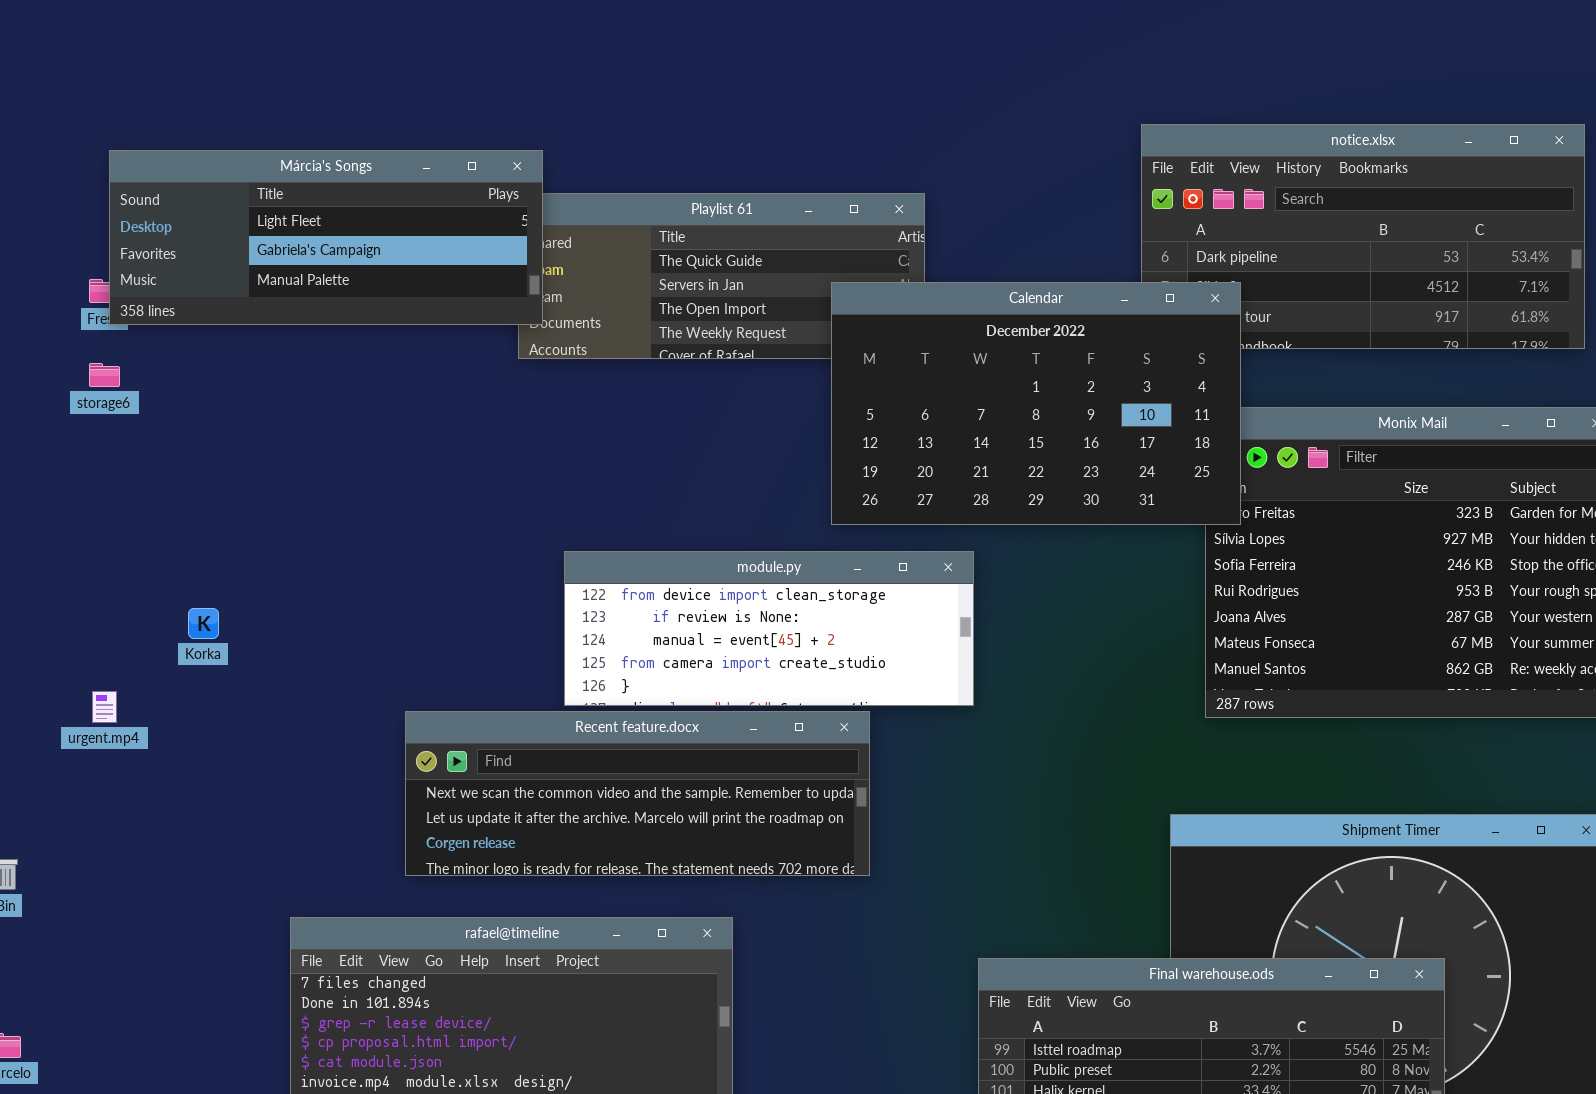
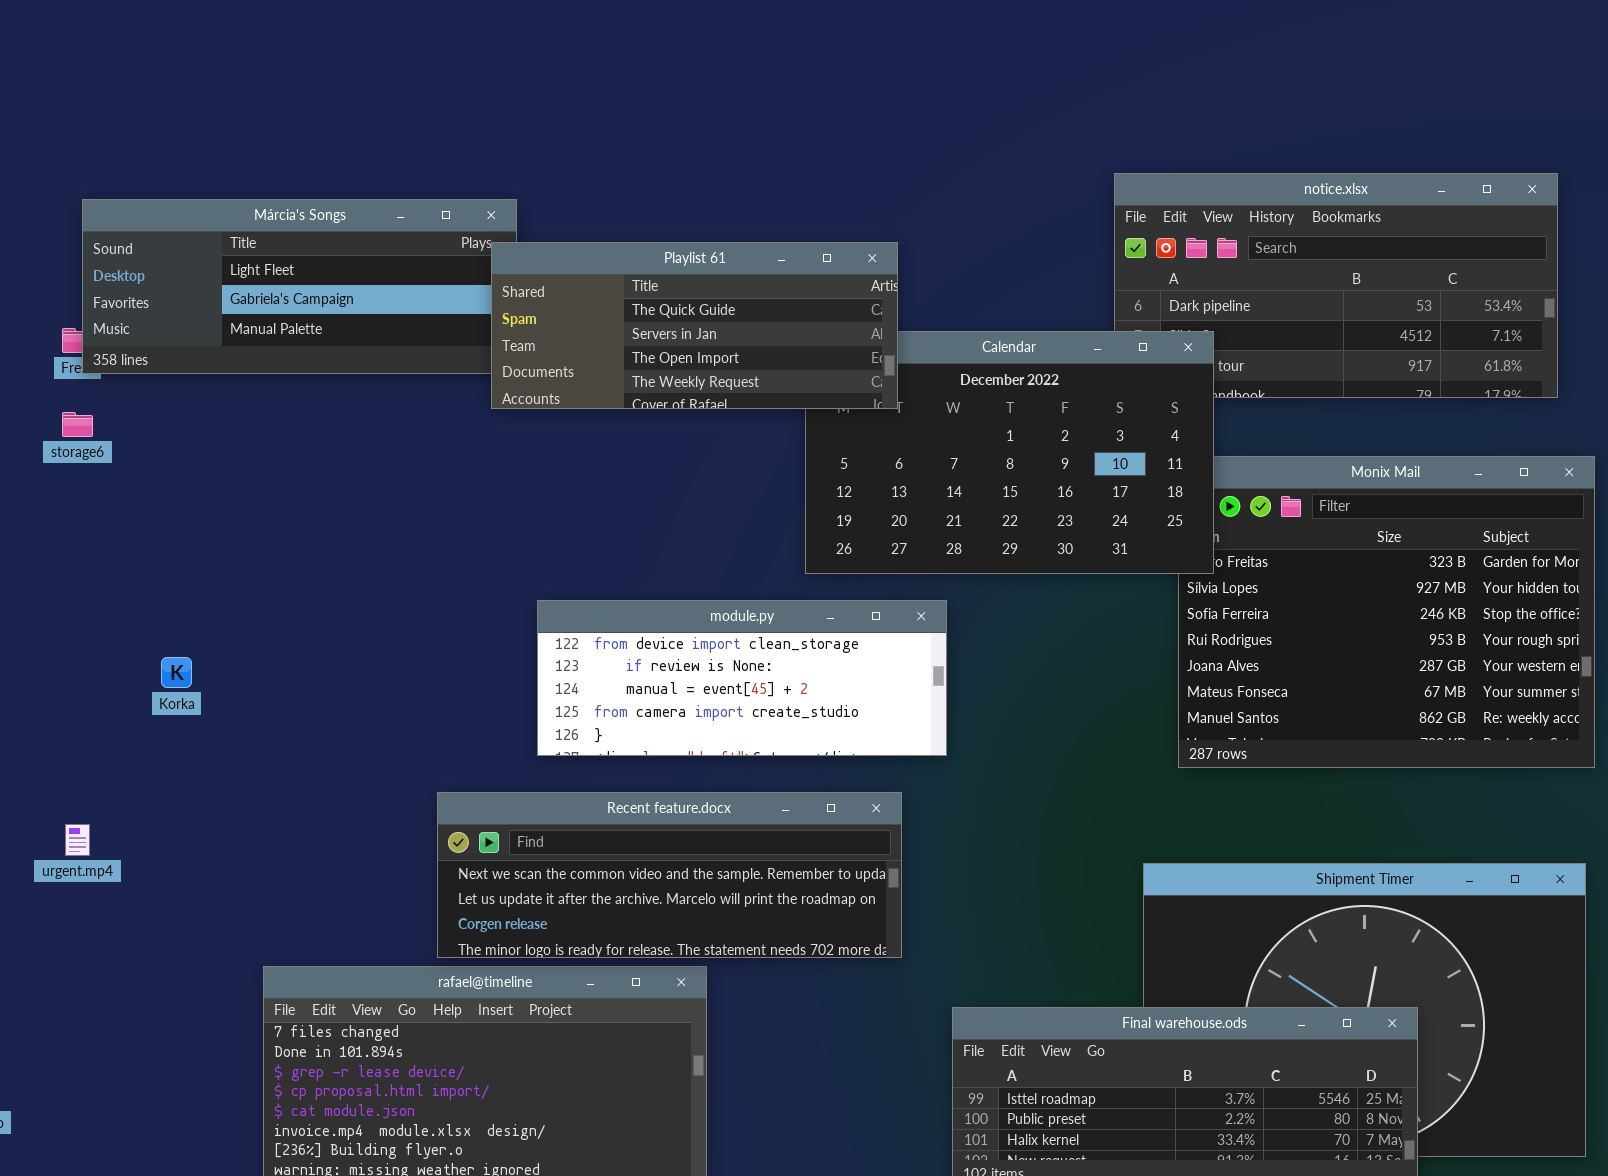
Playlist 61: [518,193,925,359] -> [491,242,898,409], raised
urgent.mp4: [92,691,117,723] -> [65,824,90,856], moved
Recent feature.docx: [405,711,870,876] -> [437,792,902,958], moved

